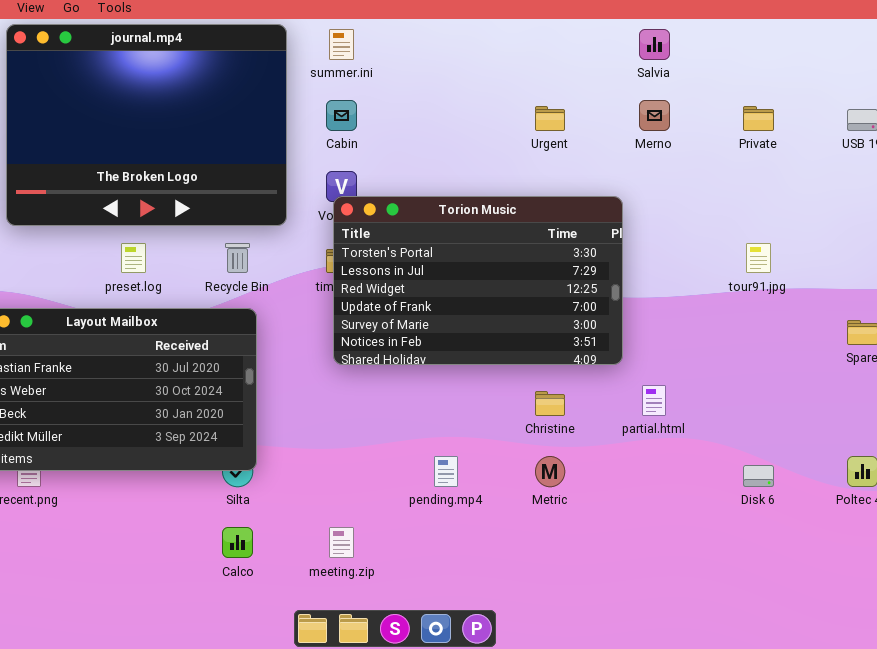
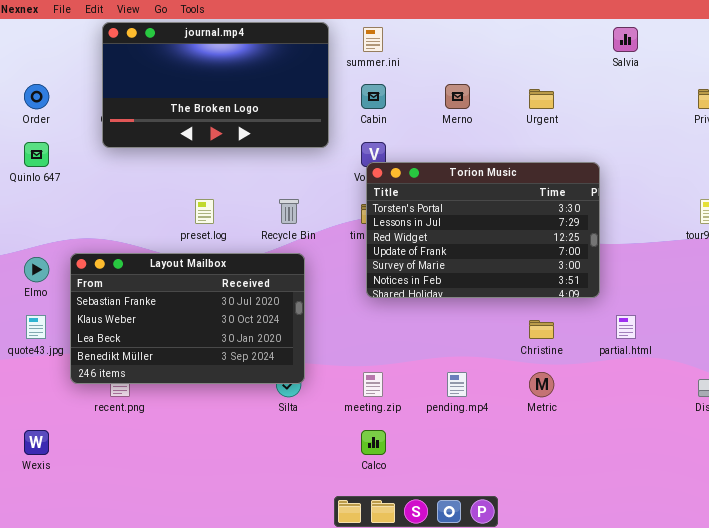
journal.mp4: [6,24,287,226] -> [102,22,329,148], resized
Merno: [639,100,670,131] -> [445,84,470,109], moved
Calco: [222,527,253,558] -> [361,430,386,455], moved
meeting.zip: [329,527,354,558] -> [363,372,383,397], moved

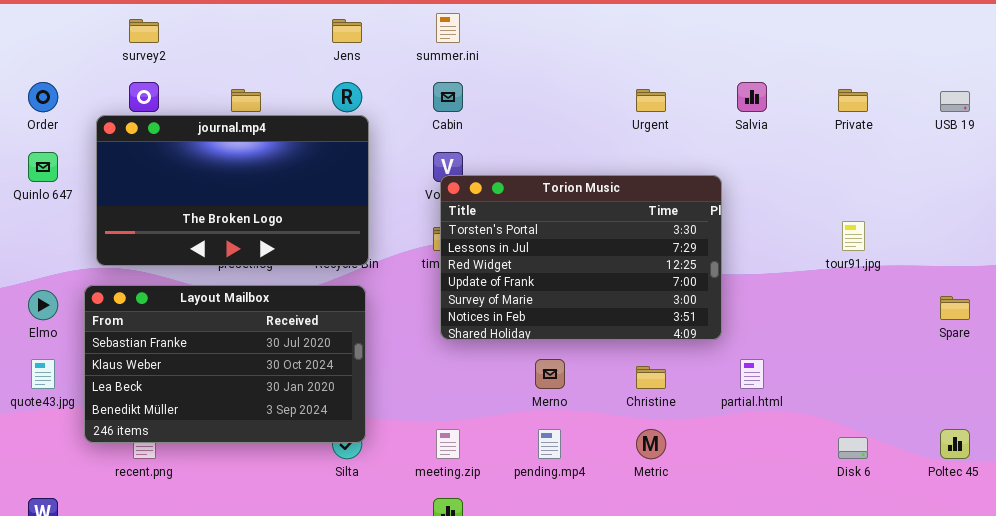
journal.mp4: [102,22,329,148] -> [96,115,369,266], moved
Salvia: [613,27,638,52] -> [737,82,767,112], moved
Merno: [445,84,470,109] -> [535,359,565,389], moved

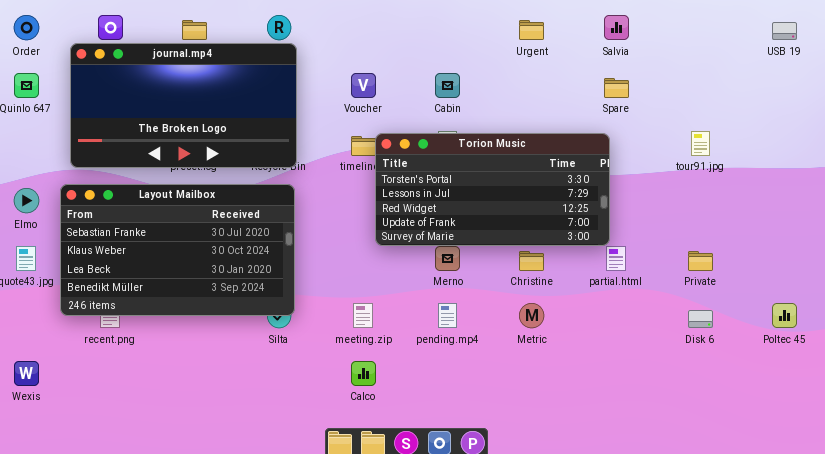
Cabin: [433,82,463,112] -> [435,73,460,98], moved
Private: [838,89,868,112] -> [688,251,713,271], moved
Torion Music: [440,175,722,340] -> [375,133,610,246], moved, resized
Spare: [940,296,970,320] -> [604,78,629,98], moved

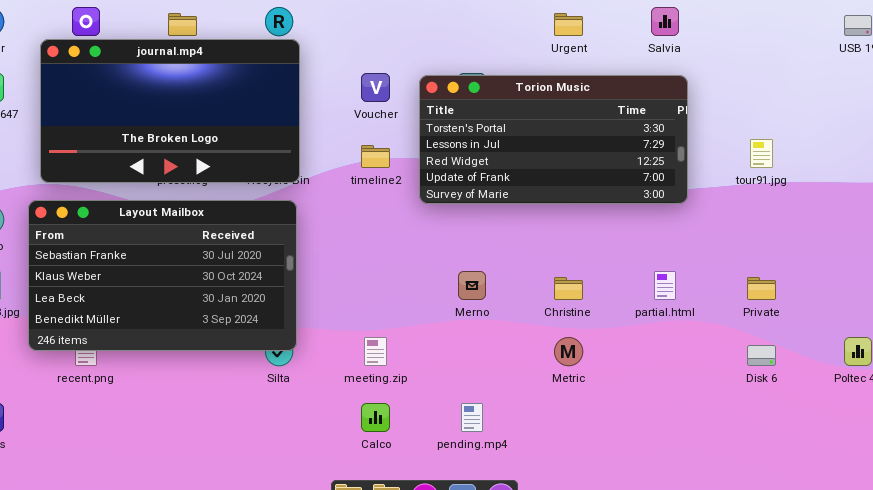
Torion Music: [375,133,610,246] -> [419,75,688,204], moved
pending.mp4: [438,303,457,328] -> [461,403,483,432], moved

